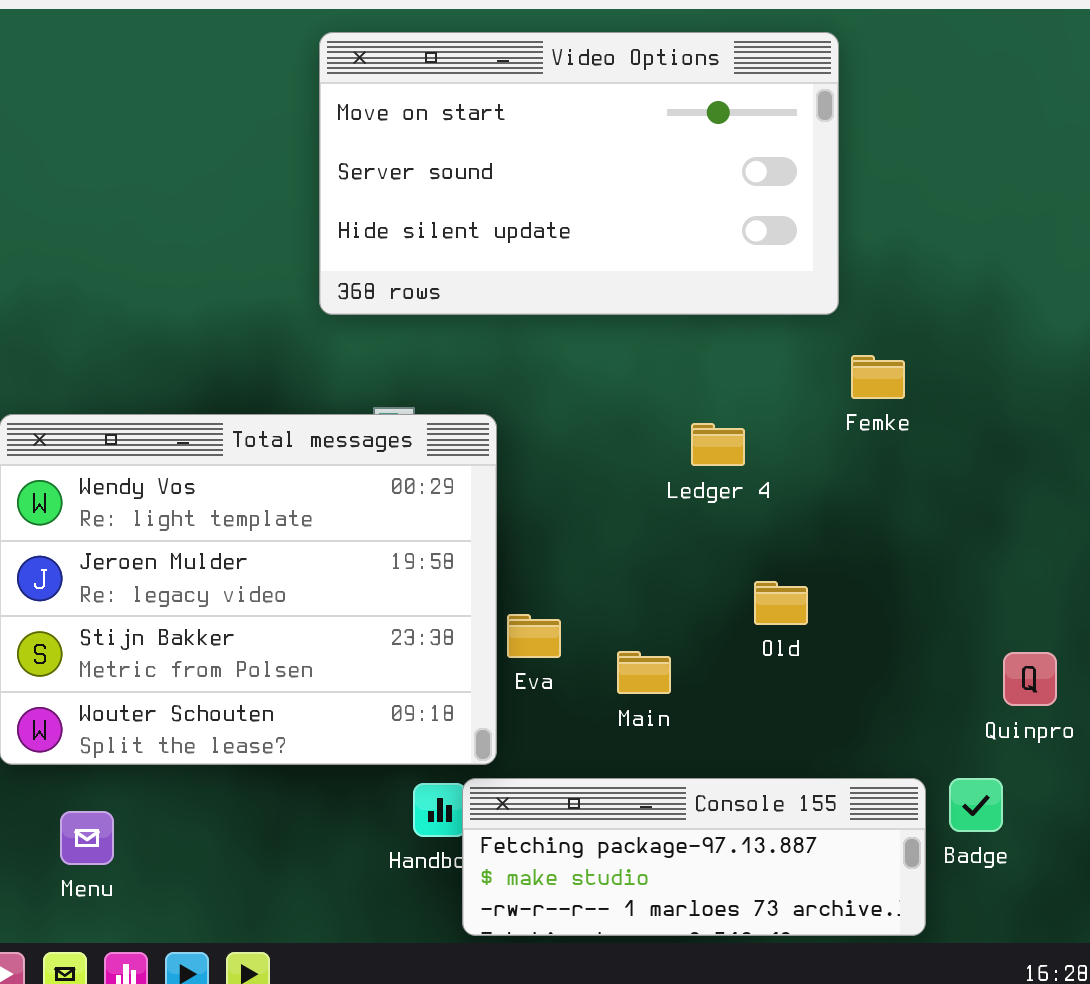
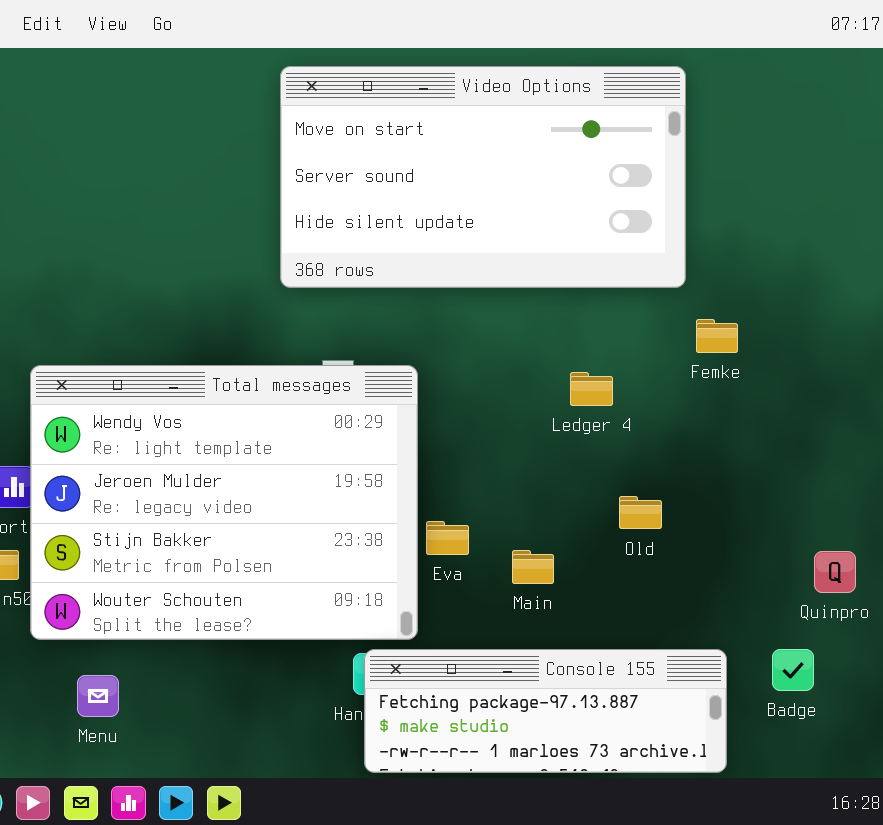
Console 155: [462,778,926,936] -> [364,649,727,773], moved

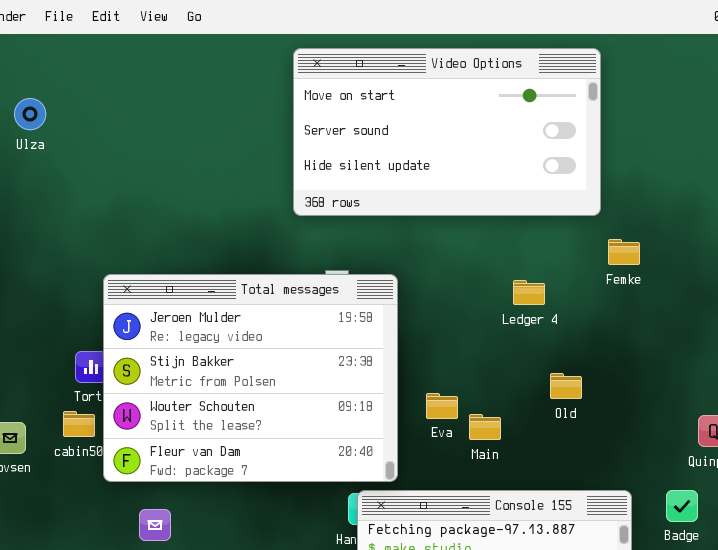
Total messages: [30,365,418,640] -> [103,274,398,482], scrolled down 1 row
Eva: [426,521,469,555] -> [426,393,458,419], moved

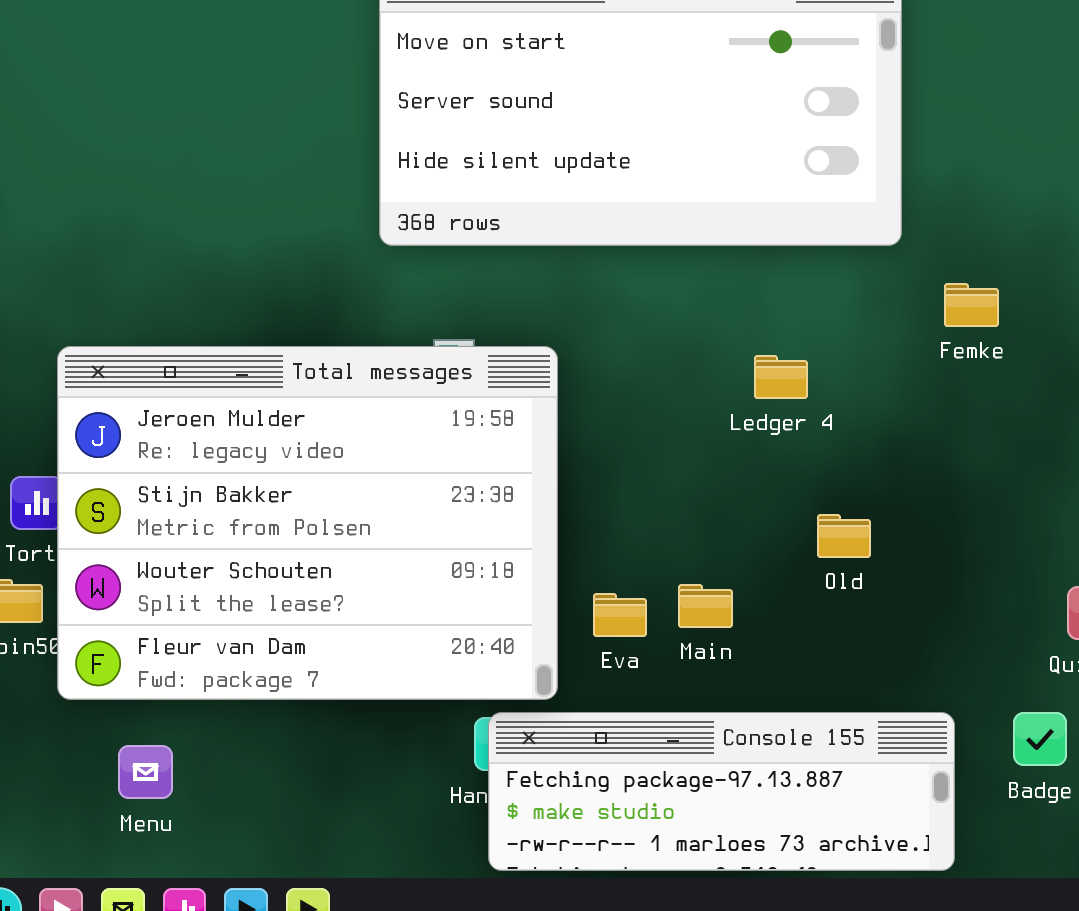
Femke: [608,239,640,265] -> [944,283,999,327], moved
Eva: [426,393,458,419] -> [593,593,647,637], moved

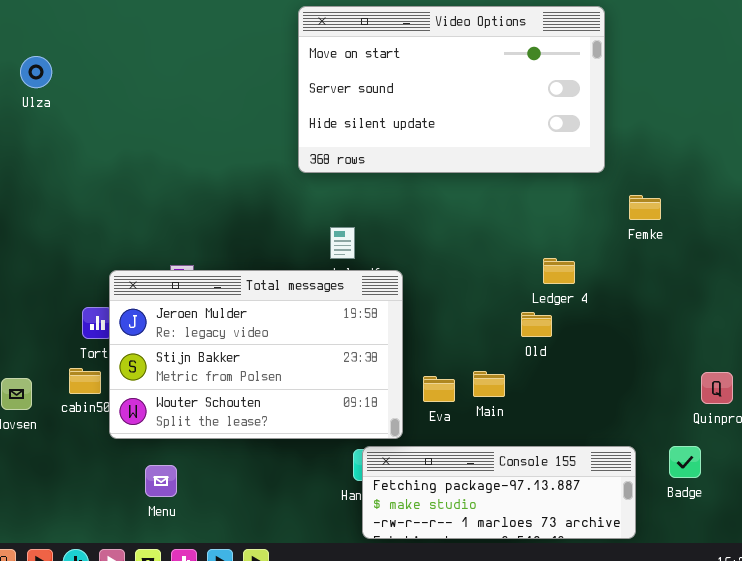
Total messages: [57,346,558,700] -> [109,270,403,439], resized
Ledger 4: [754,355,808,399] -> [543,258,575,284], moved
Old: [817,514,871,558] -> [521,312,552,337], moved

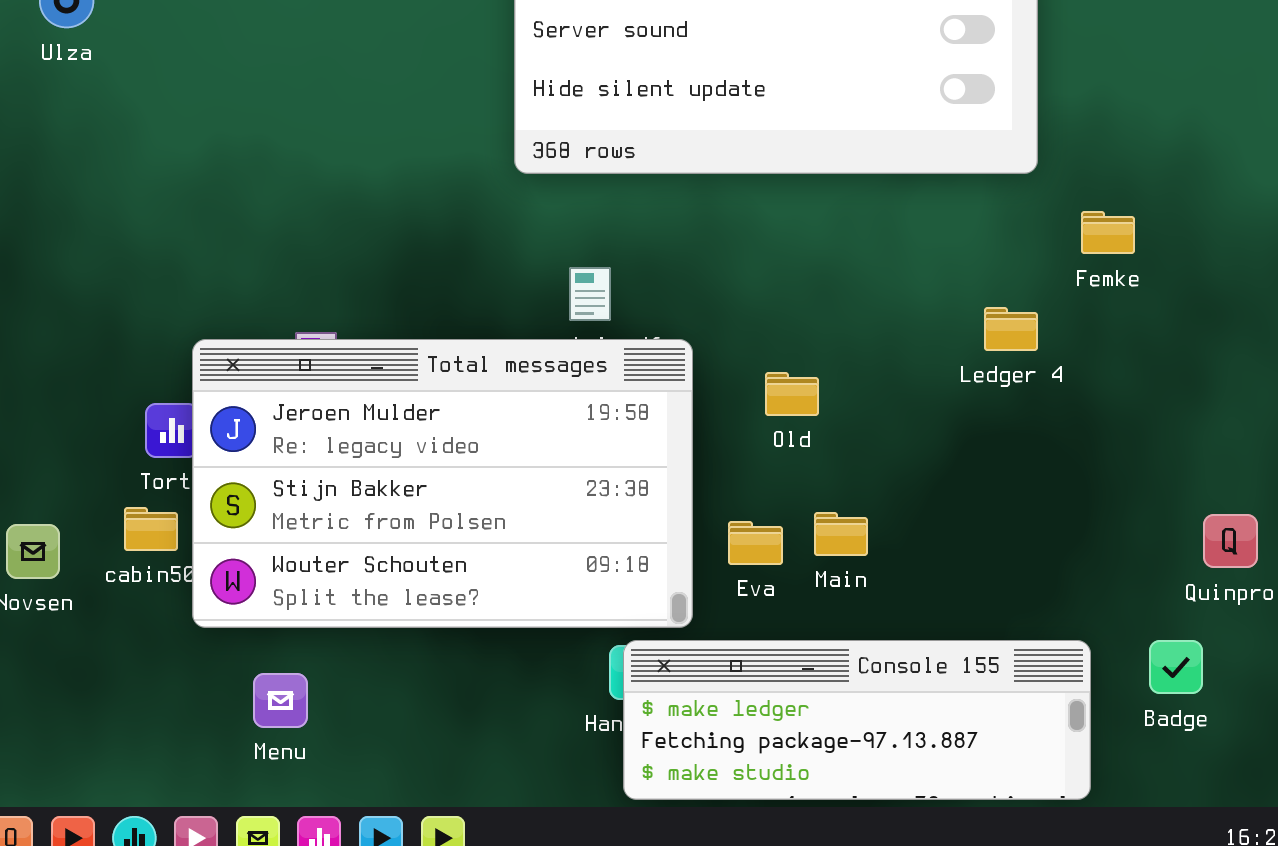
Ledger 4: [543,258,575,284] -> [984,307,1038,351], moved
Old: [521,312,552,337] -> [765,372,819,416], moved
Console 155: [362,446,636,539] -> [623,640,1091,800], scrolled up 1 row

